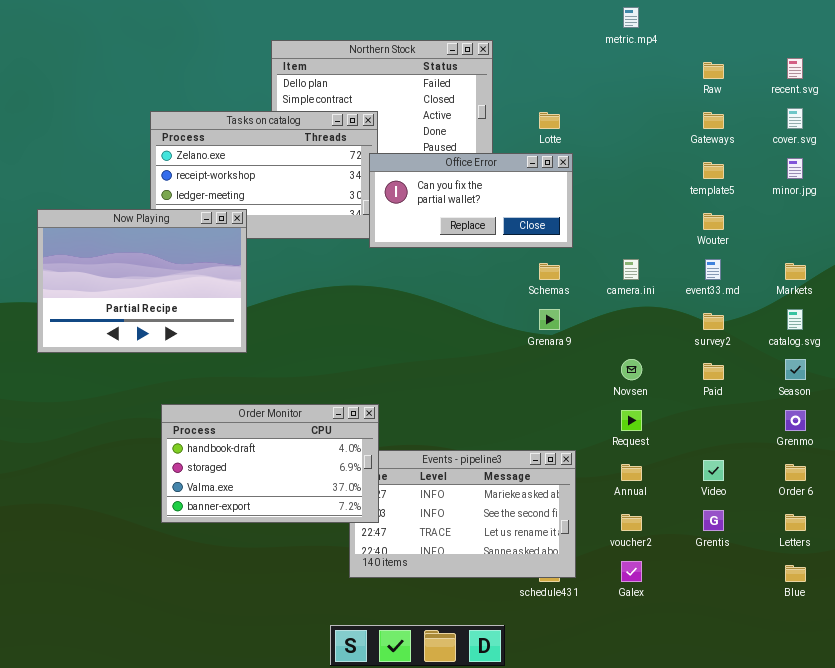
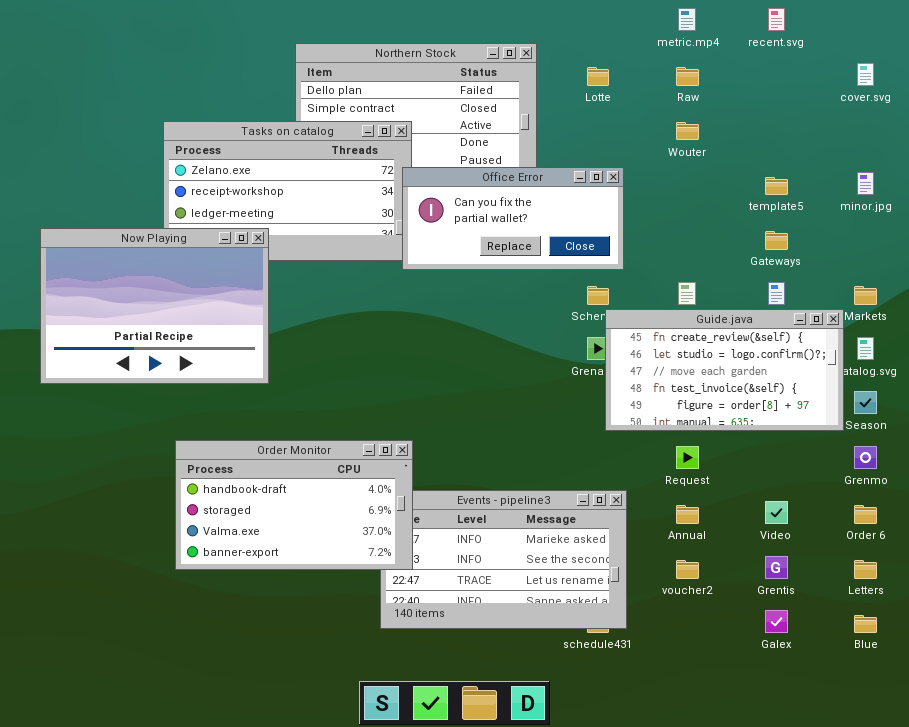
recent.svg: [787,58,803,79] -> [768,8,785,31], moved
Raw: [703,62,724,79] -> [676,67,699,86], moved
cover.svg: [787,108,803,129] -> [857,63,874,86], moved
Lotte: [539,112,560,129] -> [587,67,609,86], moved
Gateways: [703,112,724,129] -> [765,231,788,250], moved
Wouter: [703,213,724,230] -> [676,122,699,140], moved
Guide.java: none -> [605,309,844,431], opened
Galex: [621,561,642,582] -> [765,610,788,633], moved

